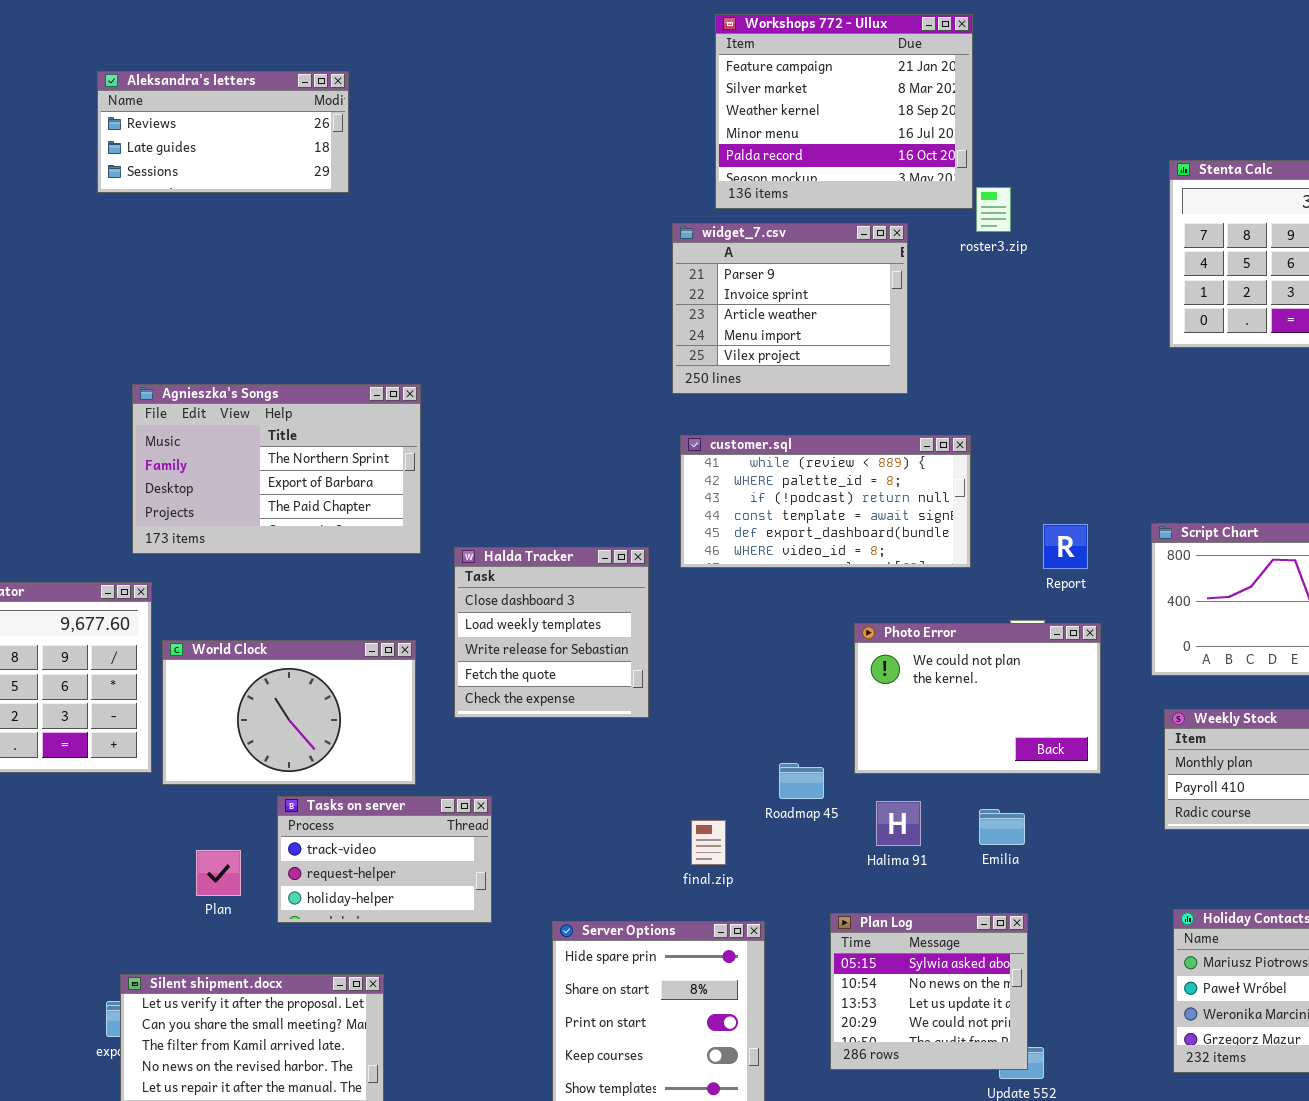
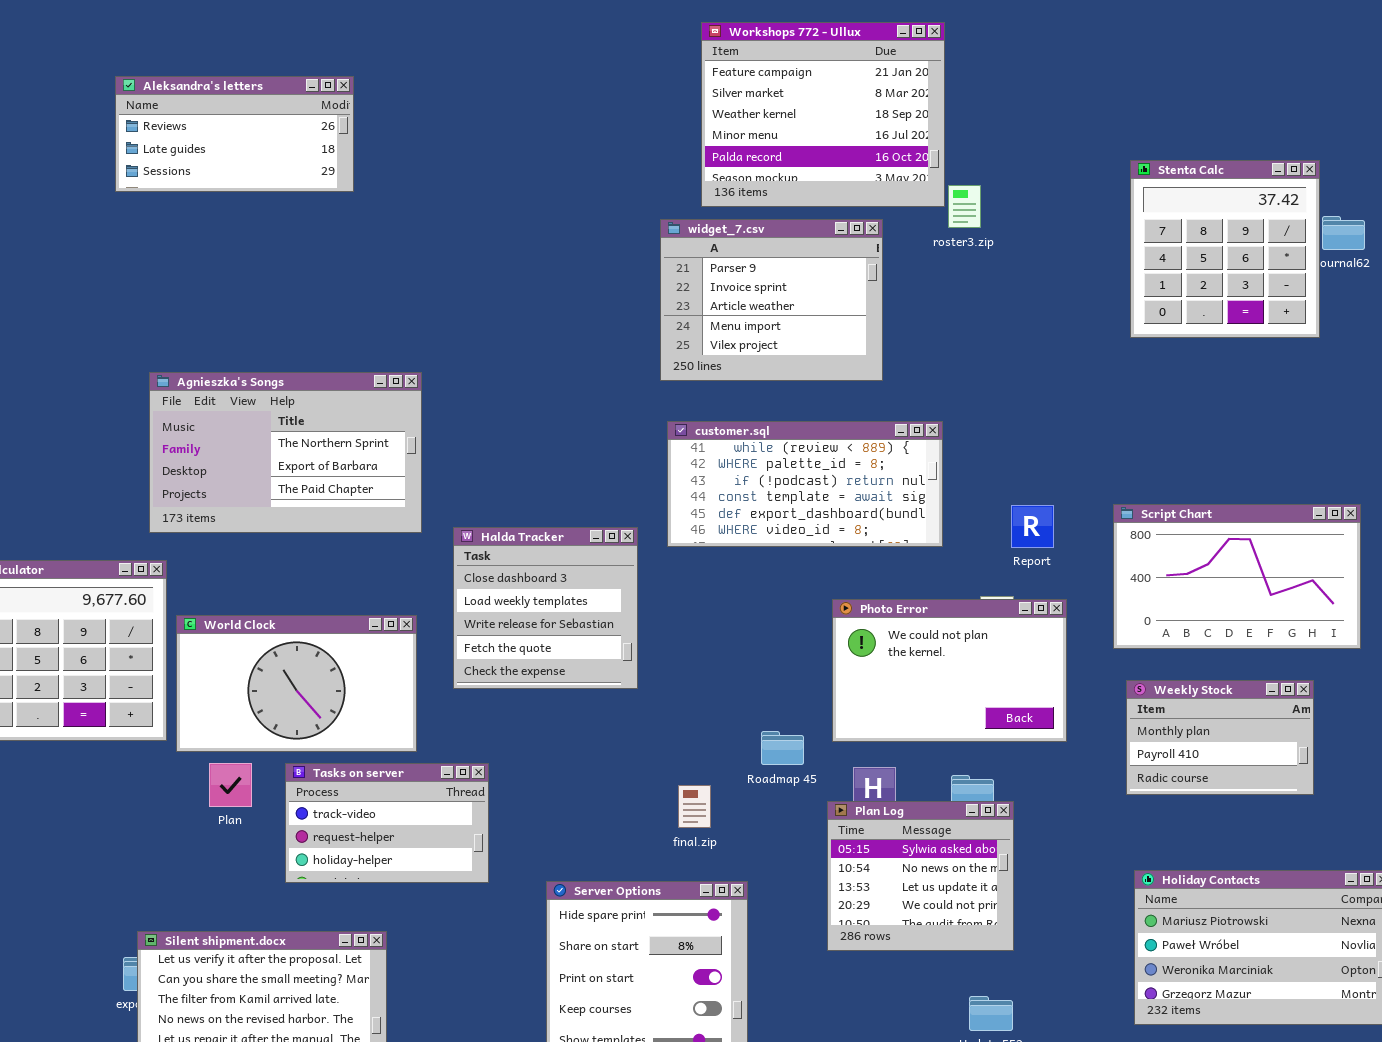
Plan: [196,850,241,896] -> [209,763,252,807], moved
Plan Log: [830,913,1028,1070] -> [827,801,1014,951], moved

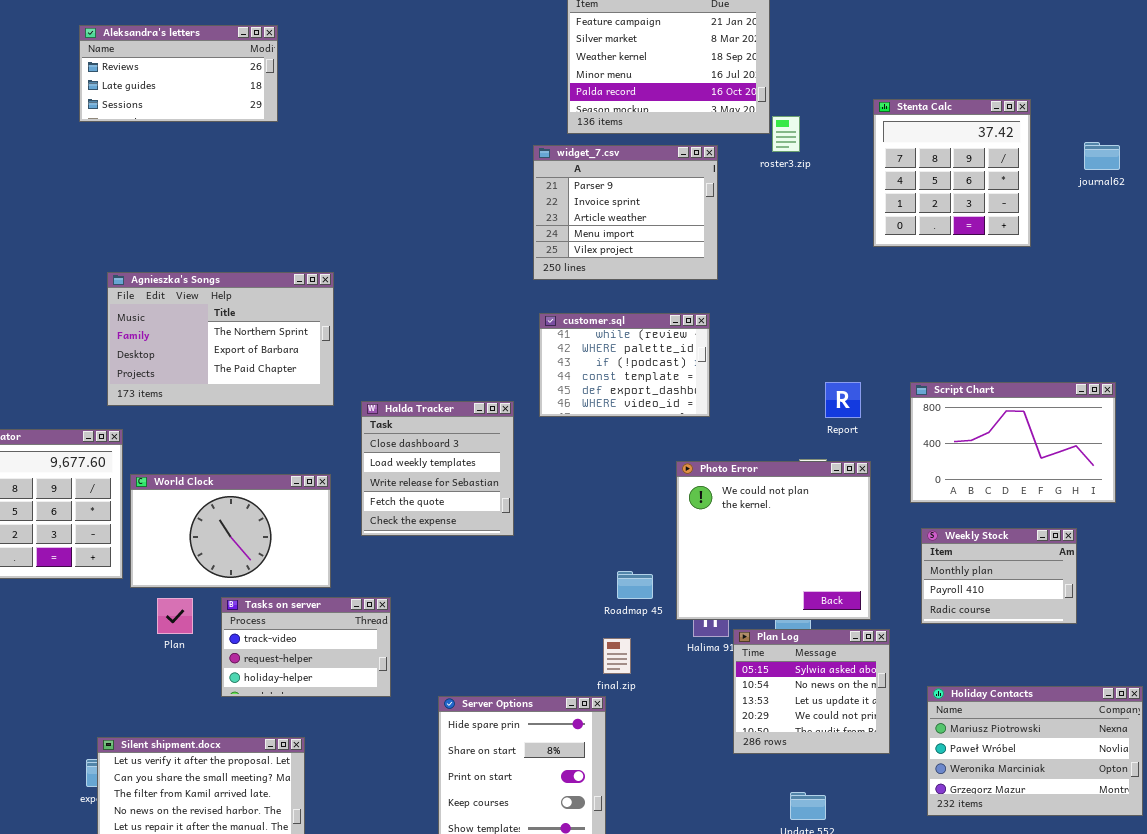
Stenta Calc: [1130,160,1320,338] -> [873,99,1031,247], moved
customer.sql: [667,421,943,547] -> [539,313,710,417], resized
Photo Error: [832,599,1067,742] -> [676,461,871,620], resized
final.zip: [678,785,711,828] -> [603,638,631,674], moved
Plan Log: [827,801,1014,951] -> [733,629,890,754], moved

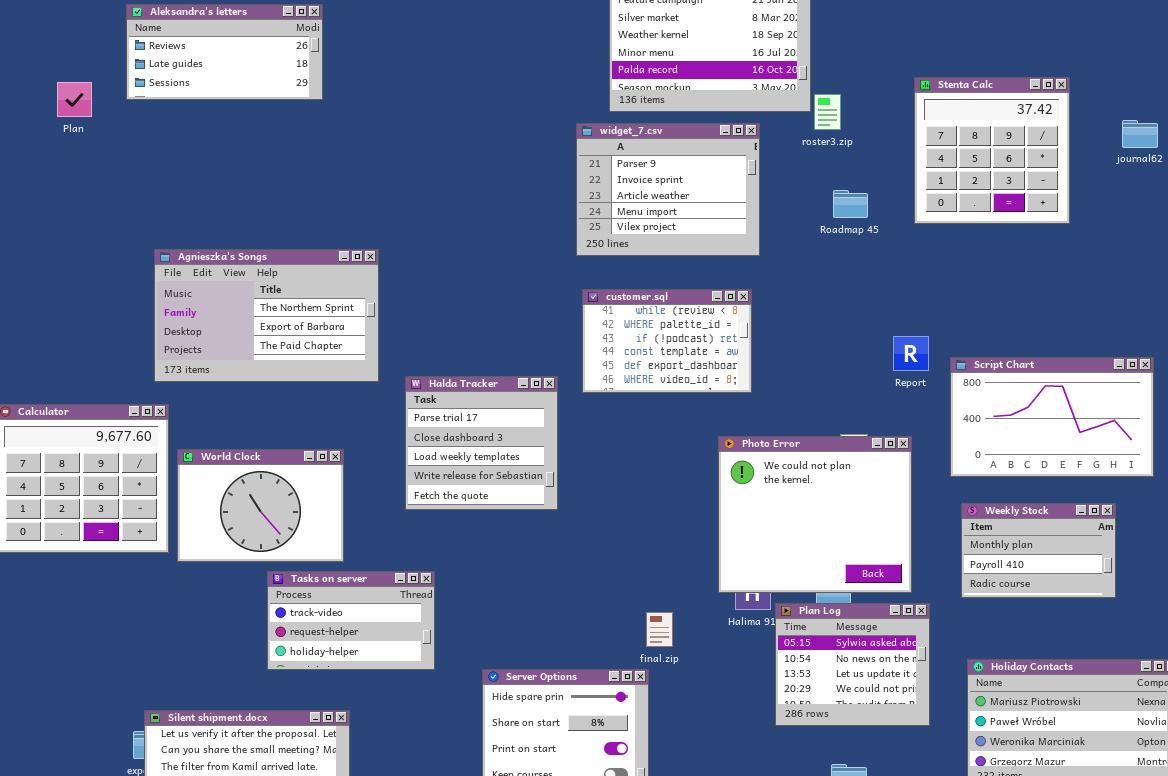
Report: [825,382,861,418] -> [893,336,929,371], moved
Halda Tracker: [361,401,514,536] -> [405,376,558,510], scrolled up 1 row
World Clock: [130,474,331,588] -> [177,449,344,562], resized
Roadmap 45: [617,571,653,599] -> [833,190,868,218], moved
Plan: [157,598,193,634] -> [57,82,92,117], moved

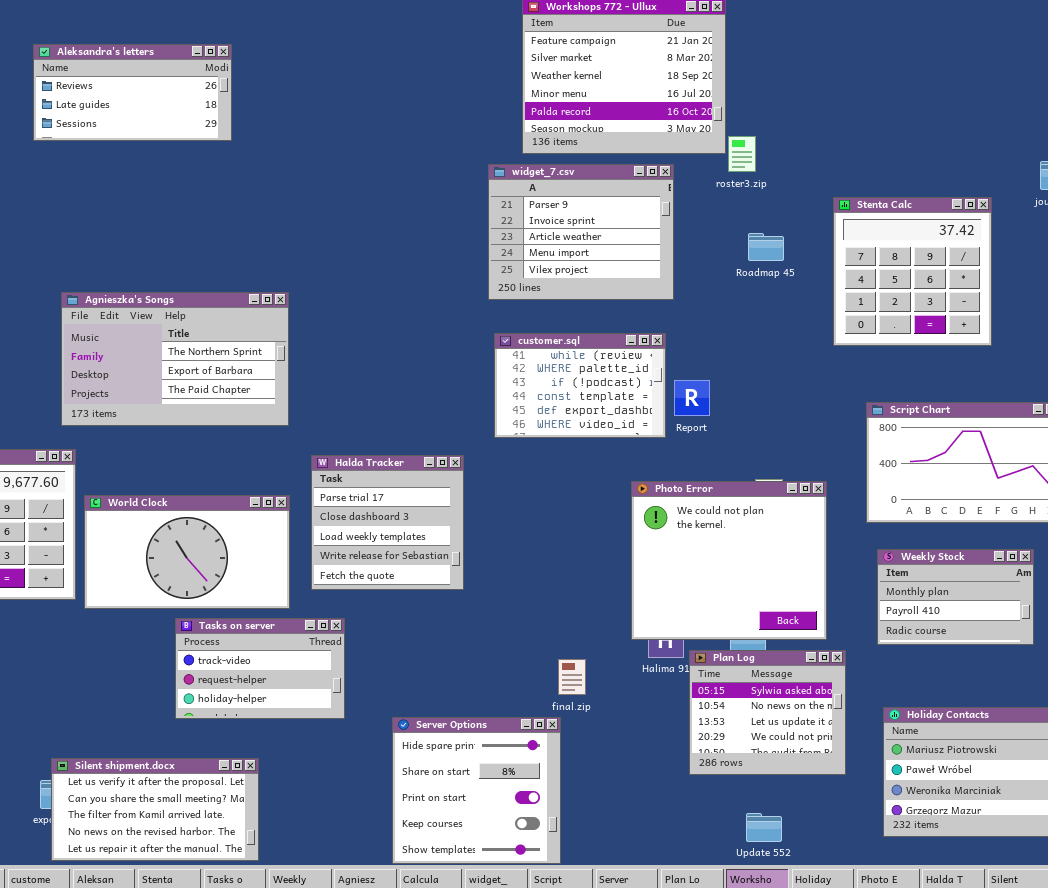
Stenta Calc: [914,77,1070,224] -> [833,197,992,346], moved
Report: [893,336,929,371] -> [674,380,710,416], moved
Halda Tracker: [405,376,558,510] -> [311,455,464,590], moved
World Clock: [177,449,344,562] -> [84,495,290,609], resized

